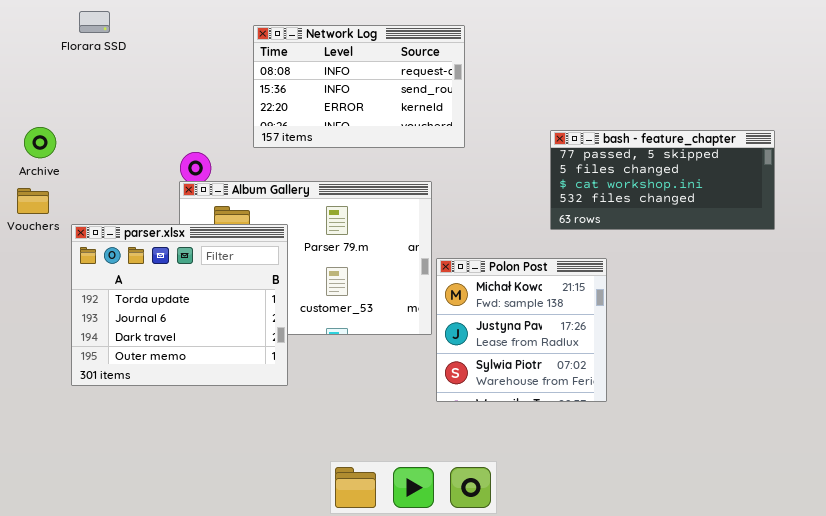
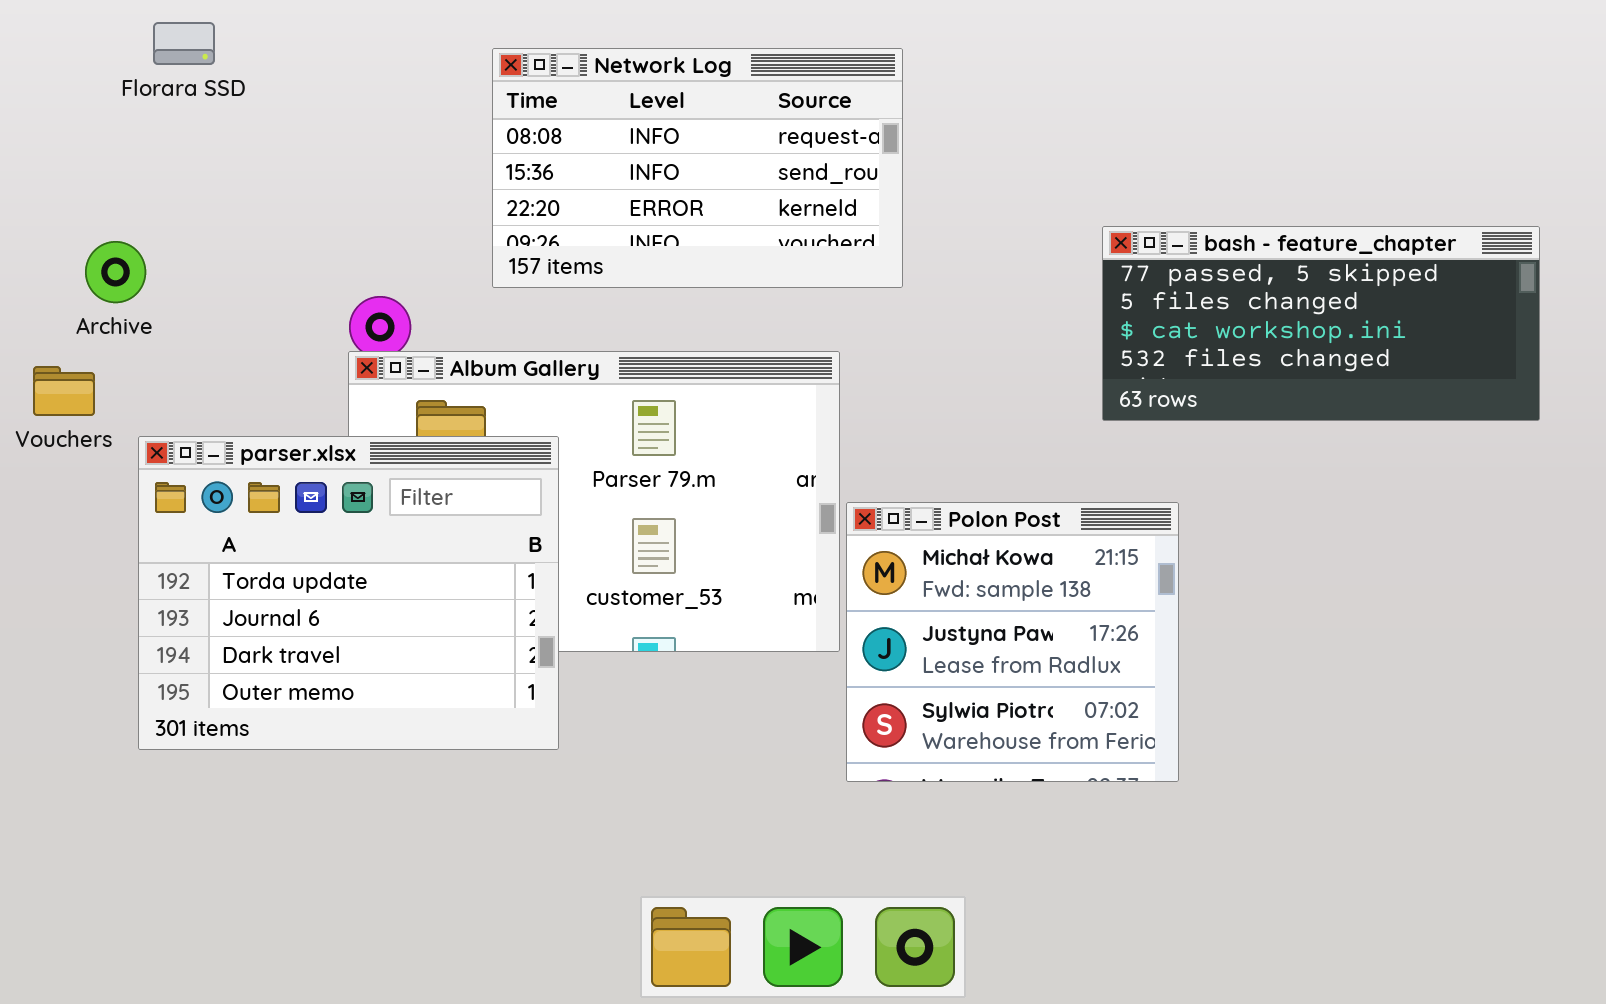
Archive: [24,127,56,158] -> [85,241,146,303], moved
bash - feature_chapter: [550,130,775,230] -> [1102,226,1540,421], moved

